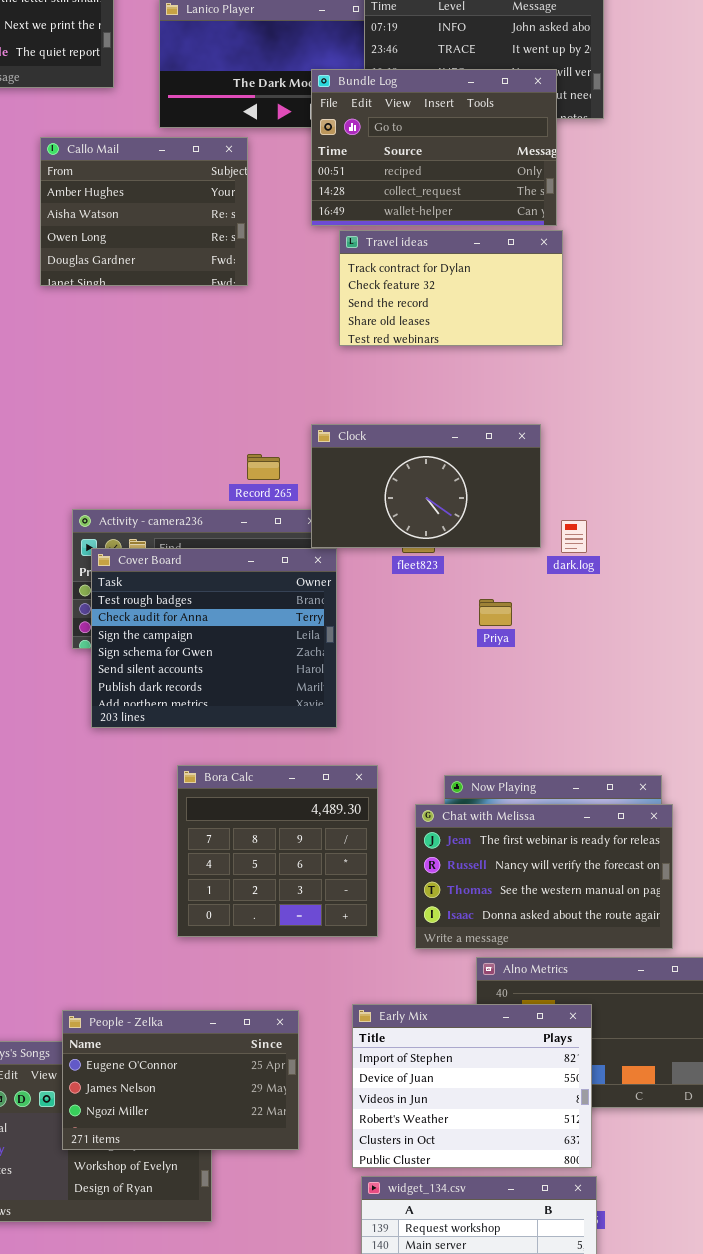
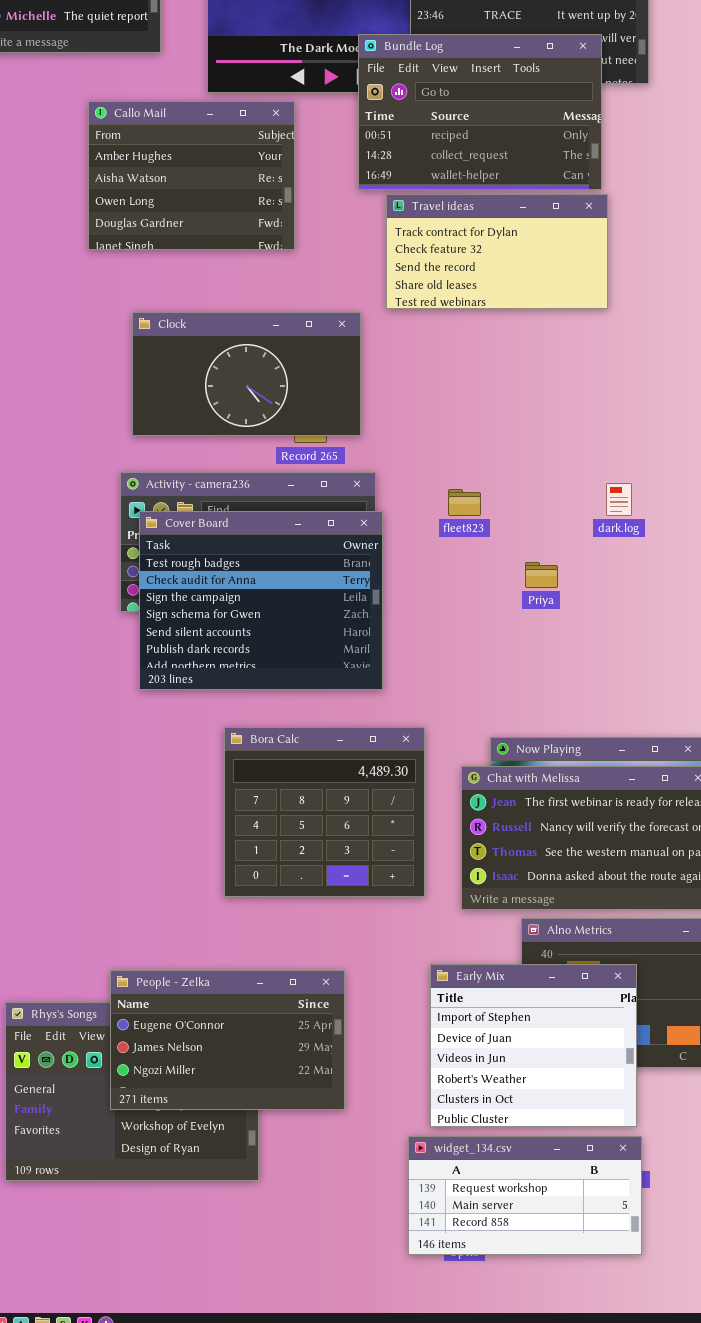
Clock: [311,424,541,548] -> [132,312,361,436], moved
Early Mix: [352,1004,592,1168] -> [430,964,637,1127], resized

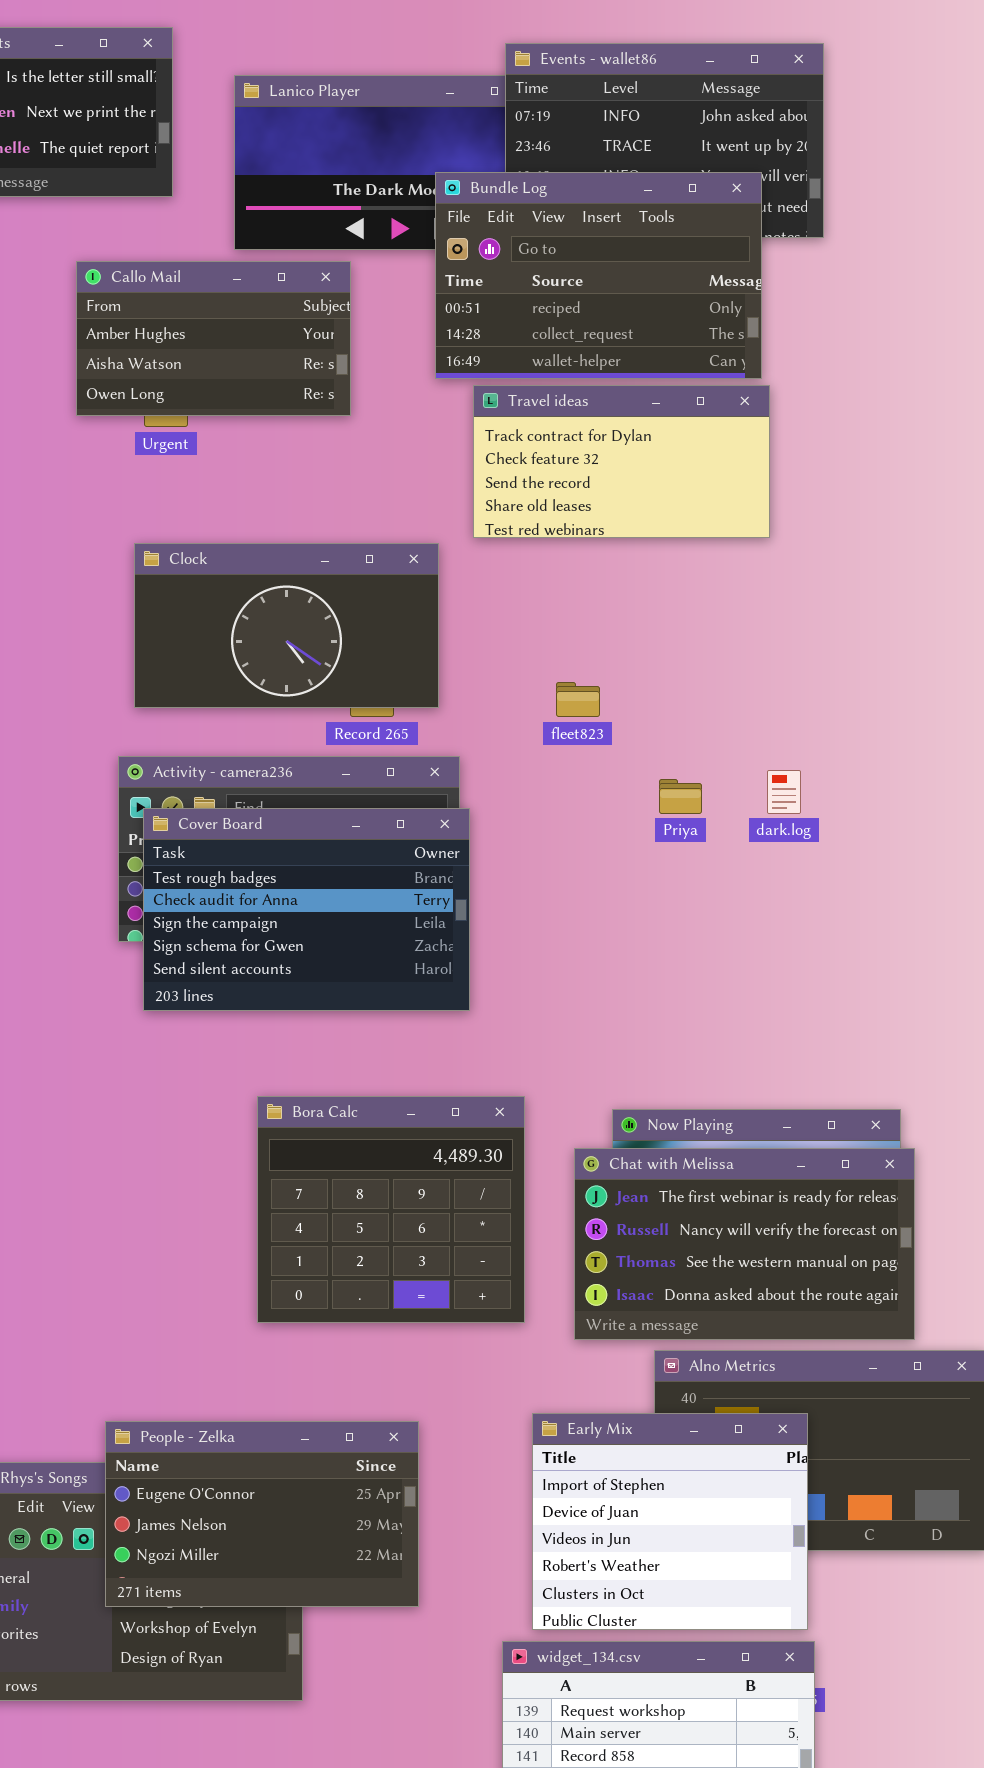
Callo Mail: [88,101,295,250] -> [76,261,351,416], resized
fleet823: [448,489,481,516] -> [556,682,600,717], moved
Cover Board: [139,511,383,690] -> [143,808,470,1011], resized
Priya: [525,562,558,588] -> [659,779,702,814], moved

